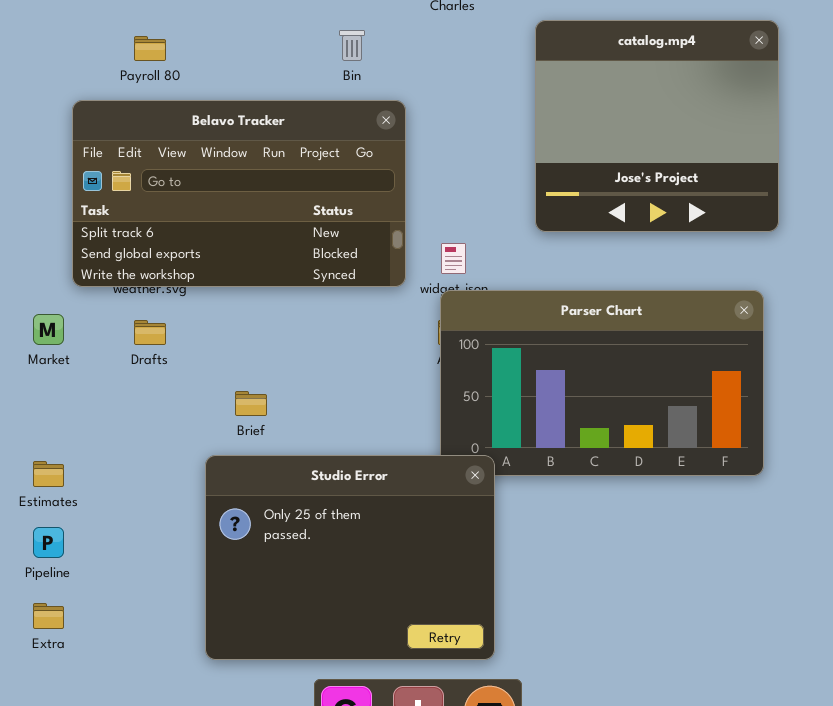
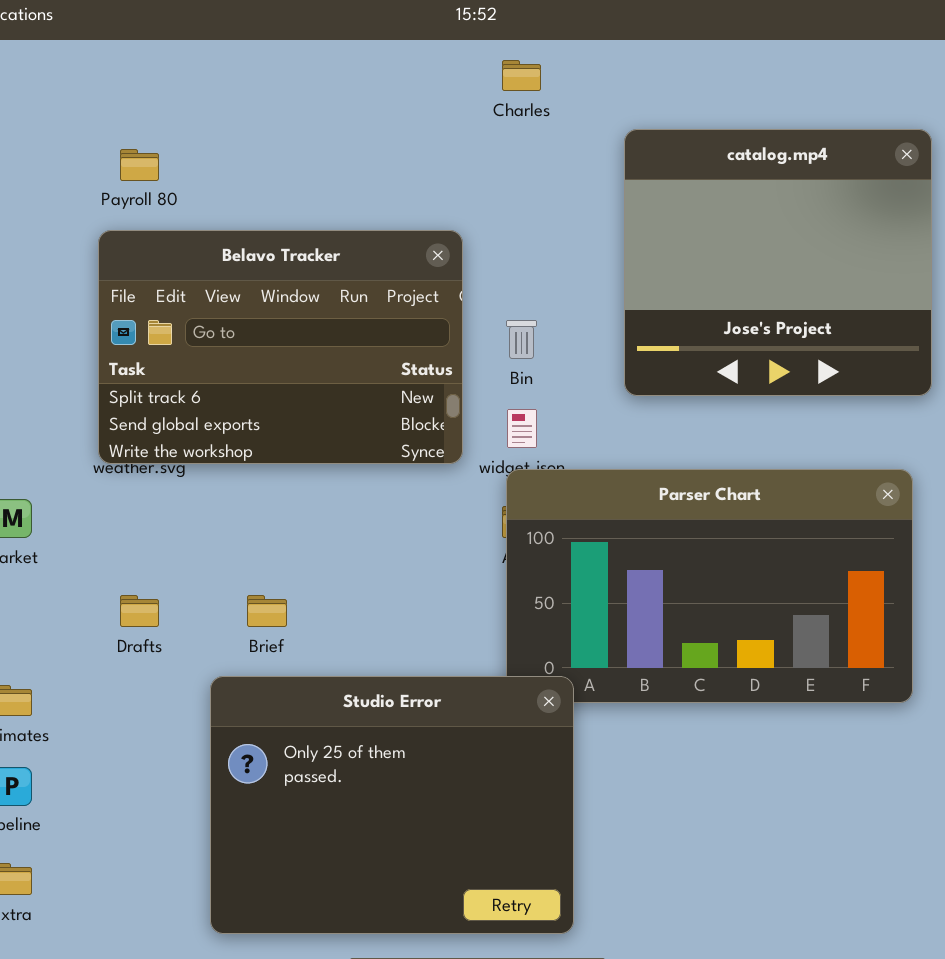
Bin: [339,30,365,61] -> [506,320,537,359], moved
Belavo Tracker: [72,100,406,287] -> [98,230,463,464], resized
Drafts: [134,320,166,345] -> [120,595,159,627], moved

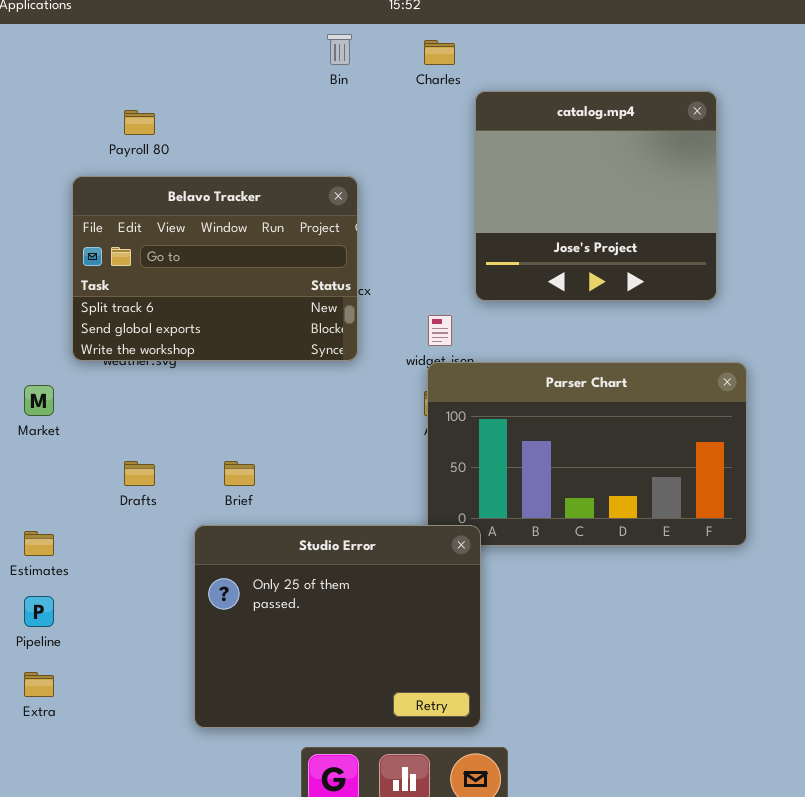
catalog.mp4: [624,129,932,396] -> [475,91,717,301], moved
Belavo Tracker: [98,230,463,464] -> [72,176,358,361], moved
Bin: [506,320,537,359] -> [327,34,352,65], moved

